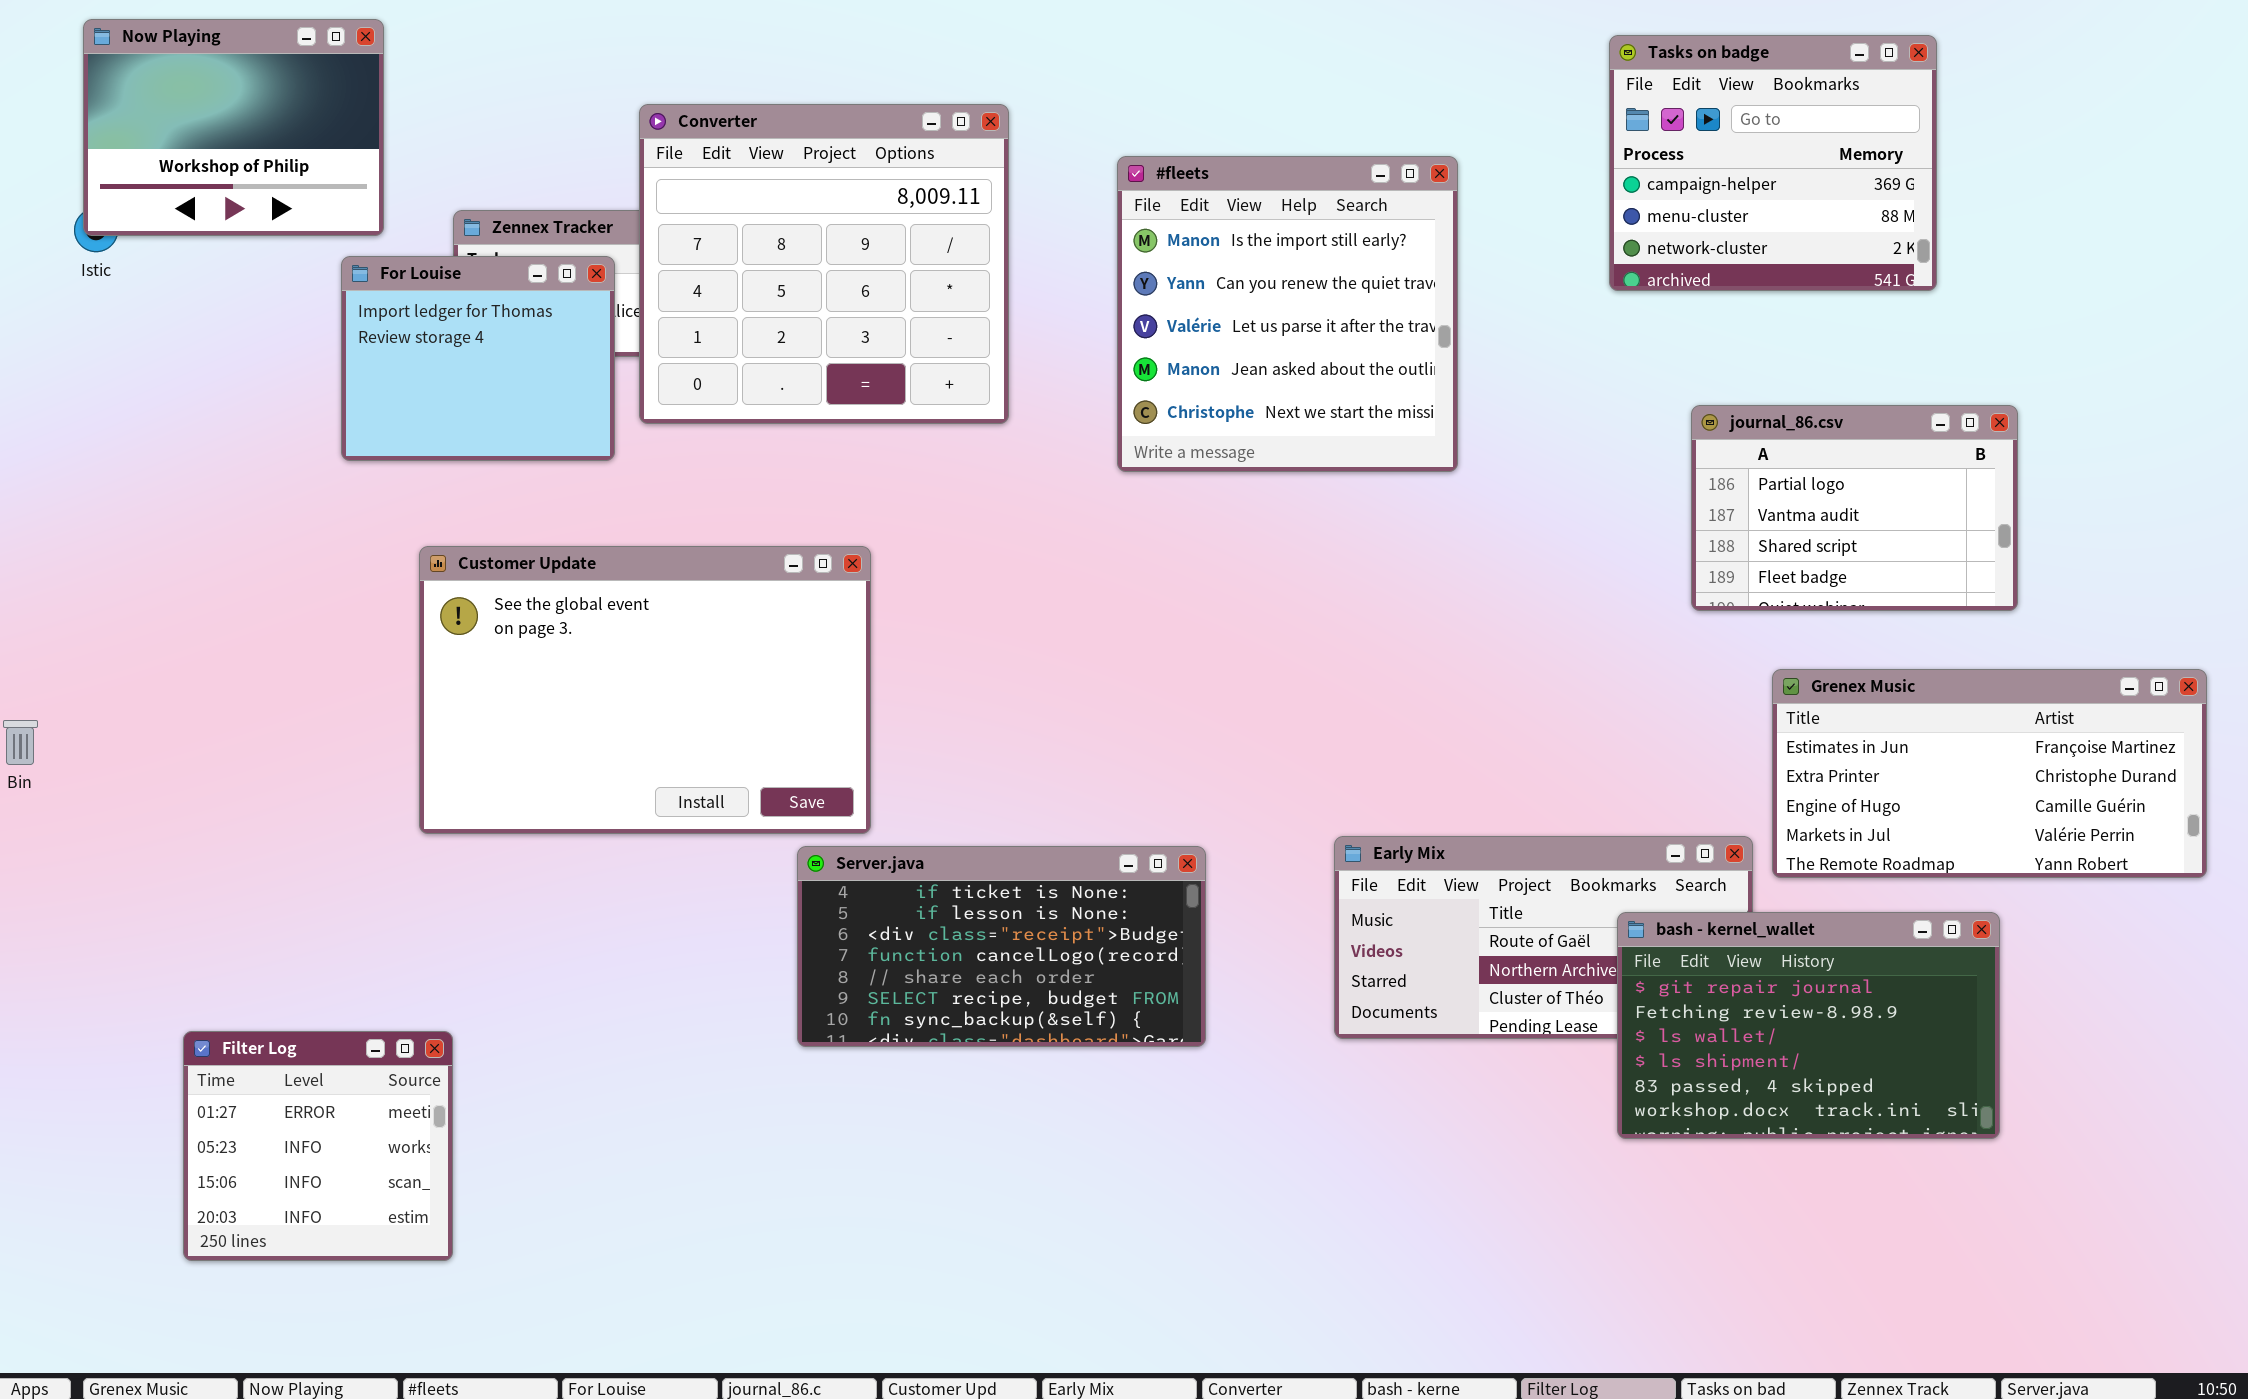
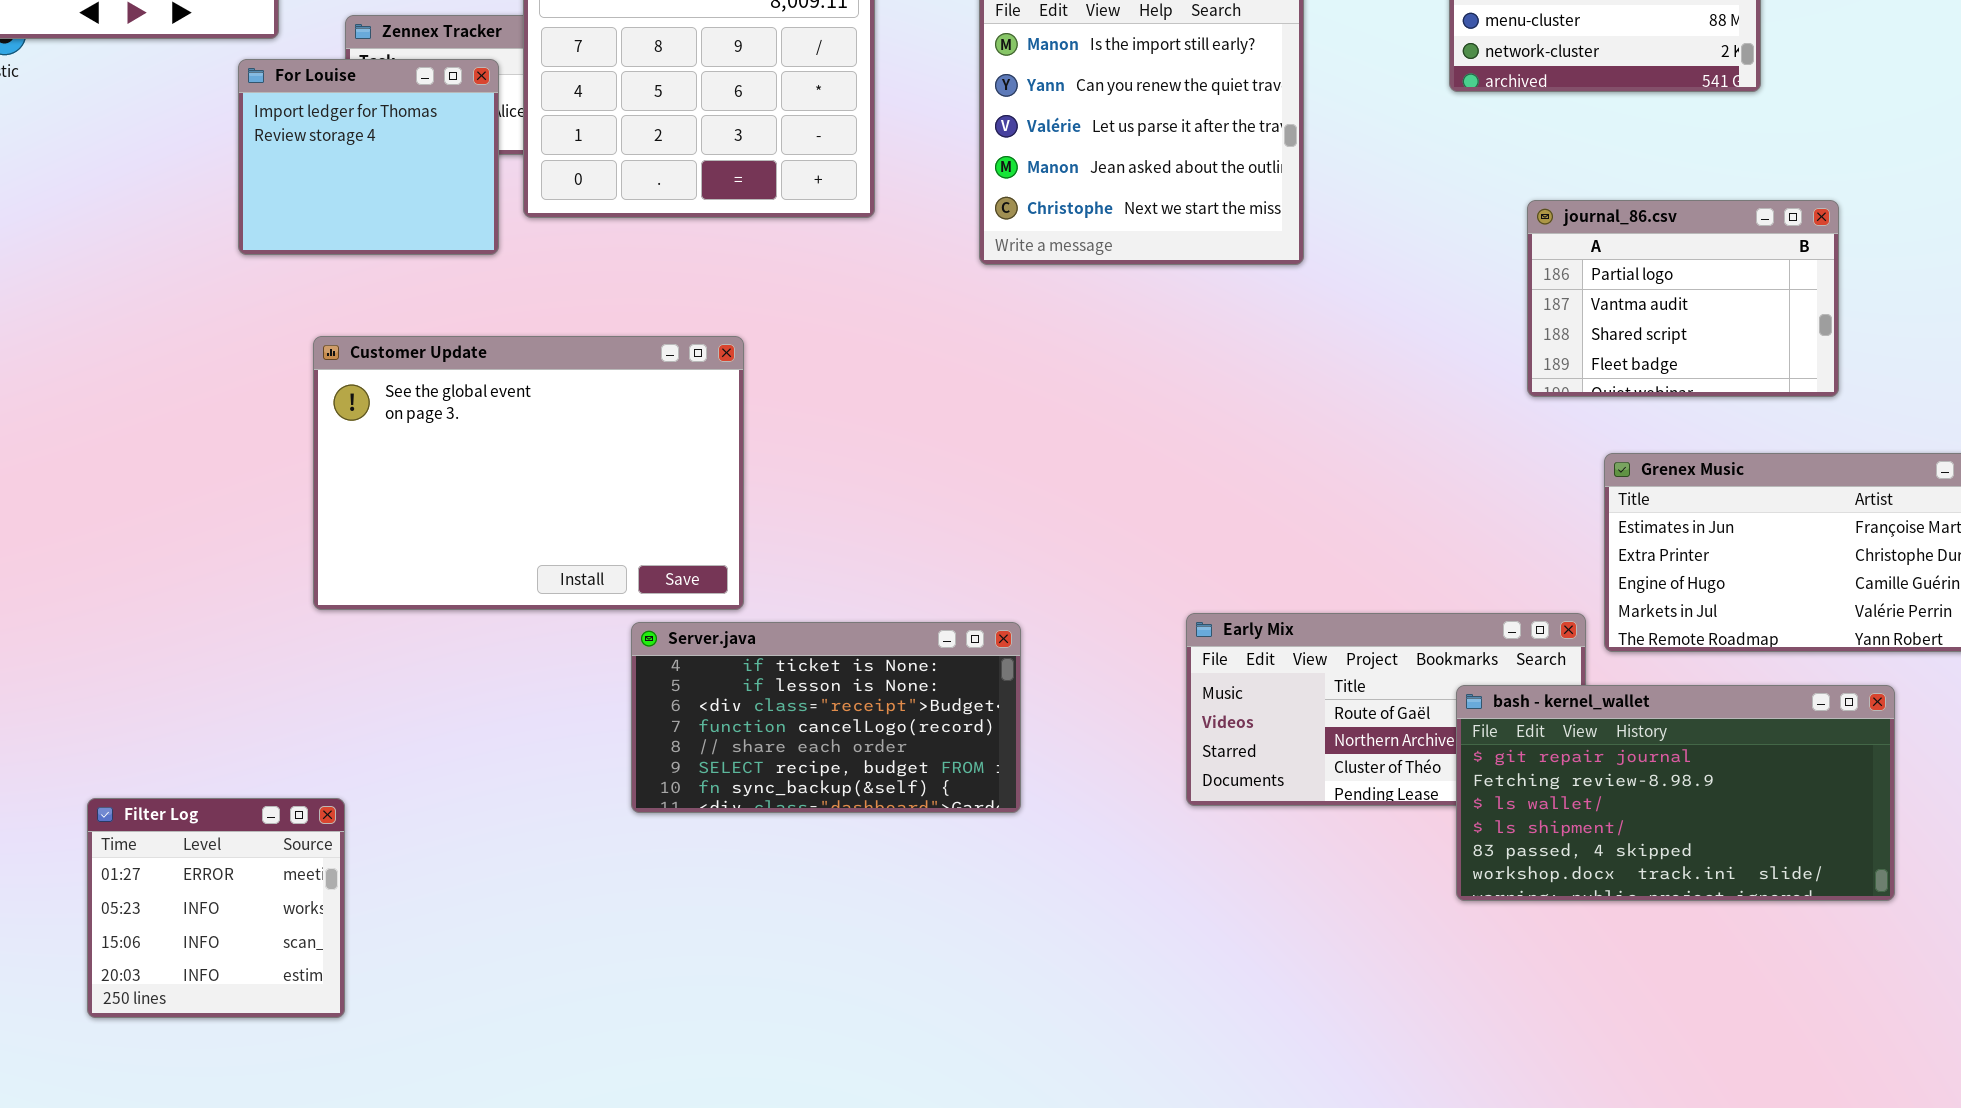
Server.java: [797,846,1206,1047] -> [631,622,1021,813], moved
bash - kernel_wallet: [1617,912,2000,1139] -> [1456,685,1895,901], resized

